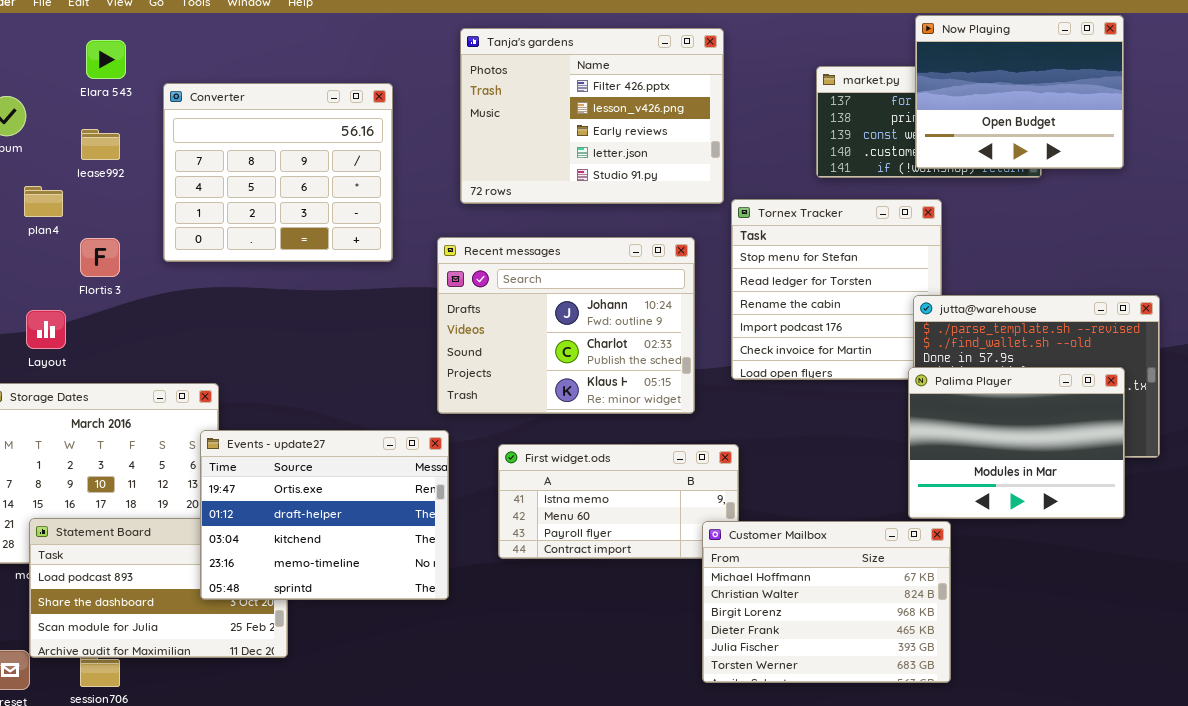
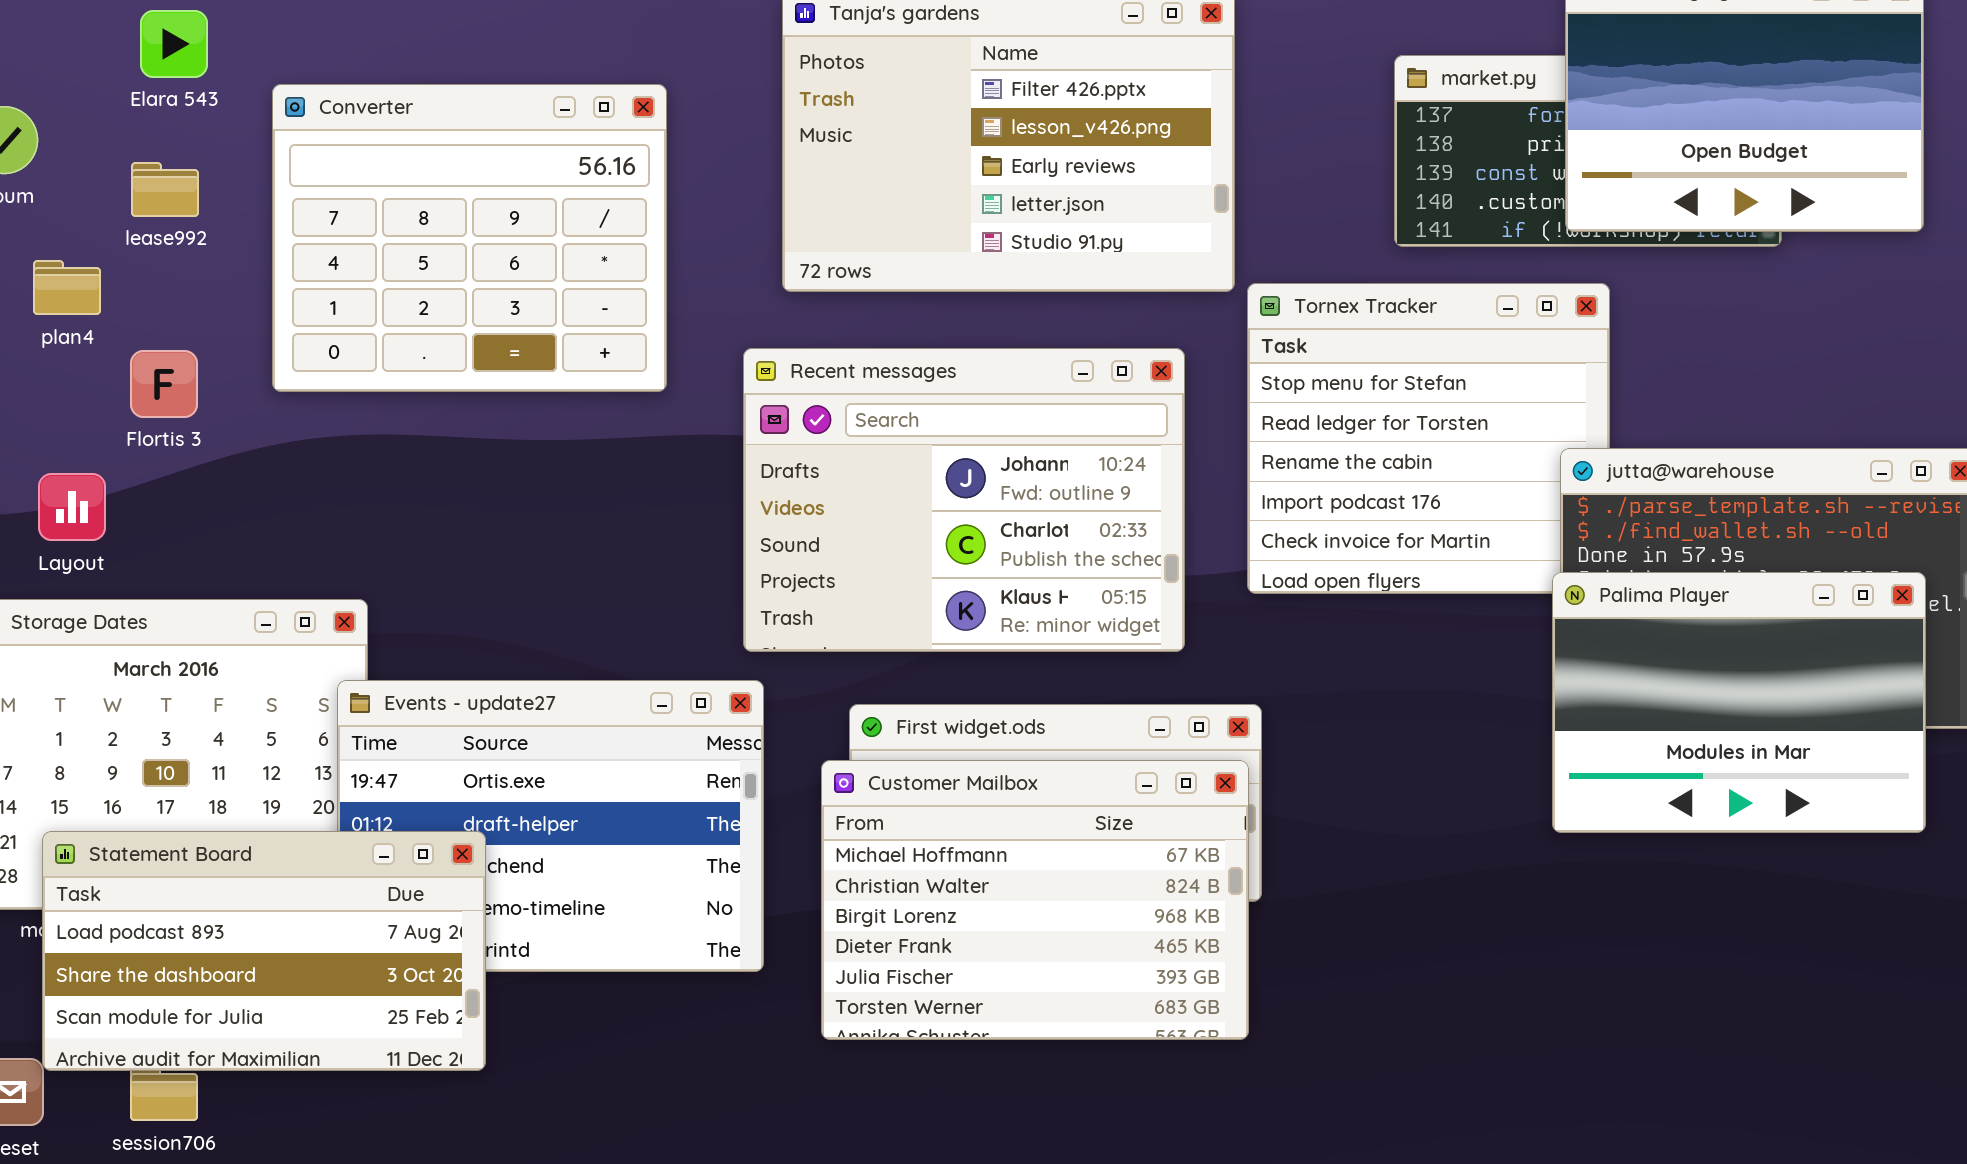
Statement Board: [29,518,288,658] -> [42,831,486,1071], raised
Customer Mailbox: [702,521,951,683] -> [821,760,1249,1040], moved

